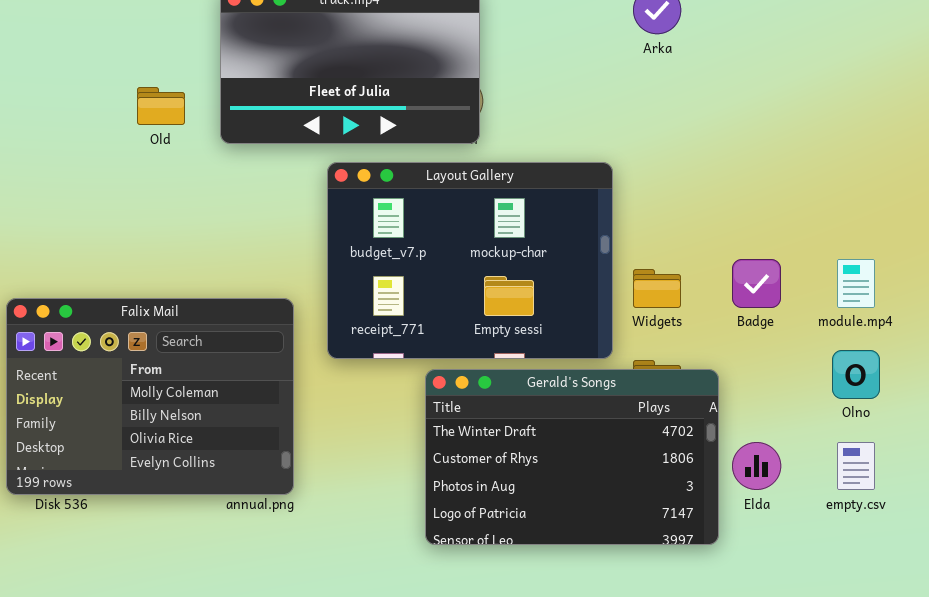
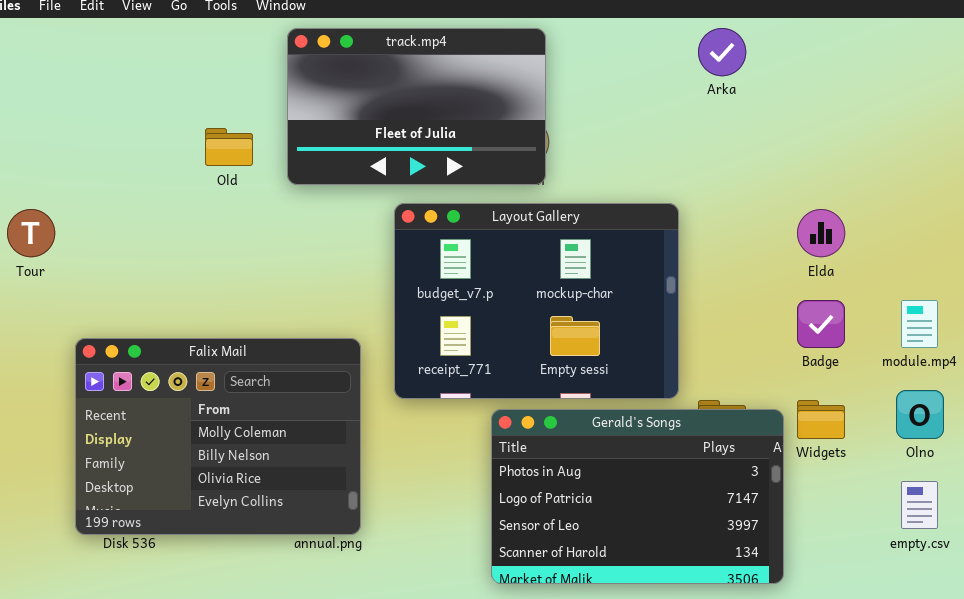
Widgets: [633,269,681,308] -> [797,400,845,439], moved
Gerald's Songs: [425,369,719,545] -> [491,409,784,584], scrolled down 2 rows
Elda: [732,442,781,490] -> [797,209,845,257], moved

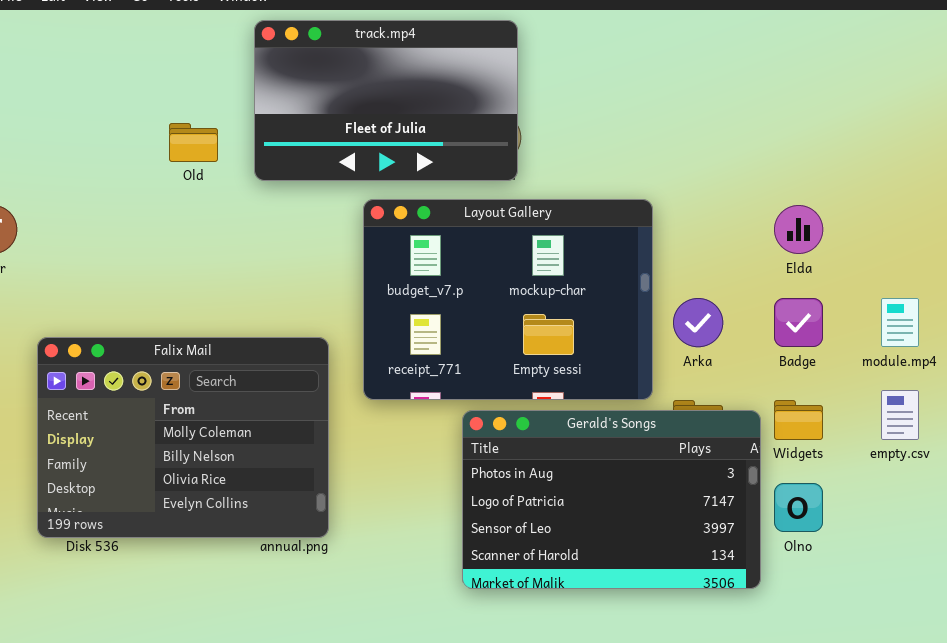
Arka: [698,28,746,76] -> [673,298,723,347], moved
Olno: [896,390,944,439] -> [774,483,823,532], moved
empty.csv: [901,481,938,529] -> [881,390,919,440], moved

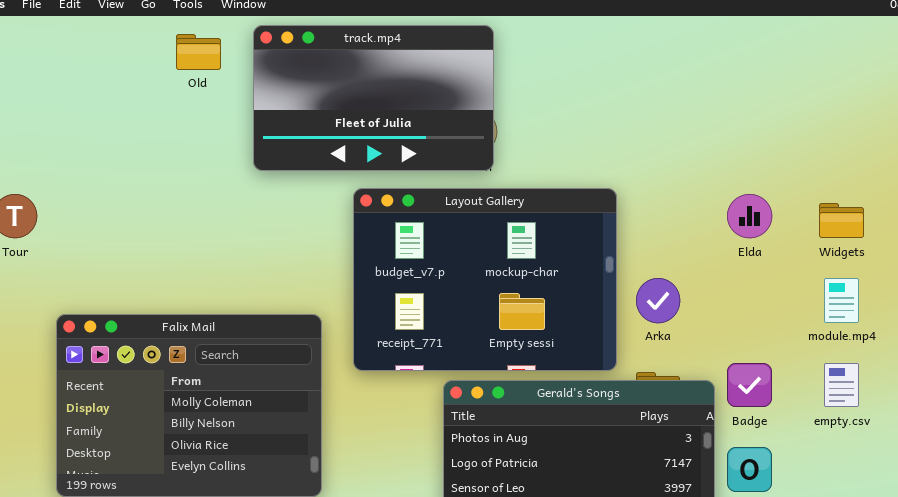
Old: [169,123,218,162] -> [176,34,221,70], moved
Badge: [774,298,823,347] -> [727,363,772,407], moved
Widgets: [774,400,823,440] -> [819,203,864,238], moved

